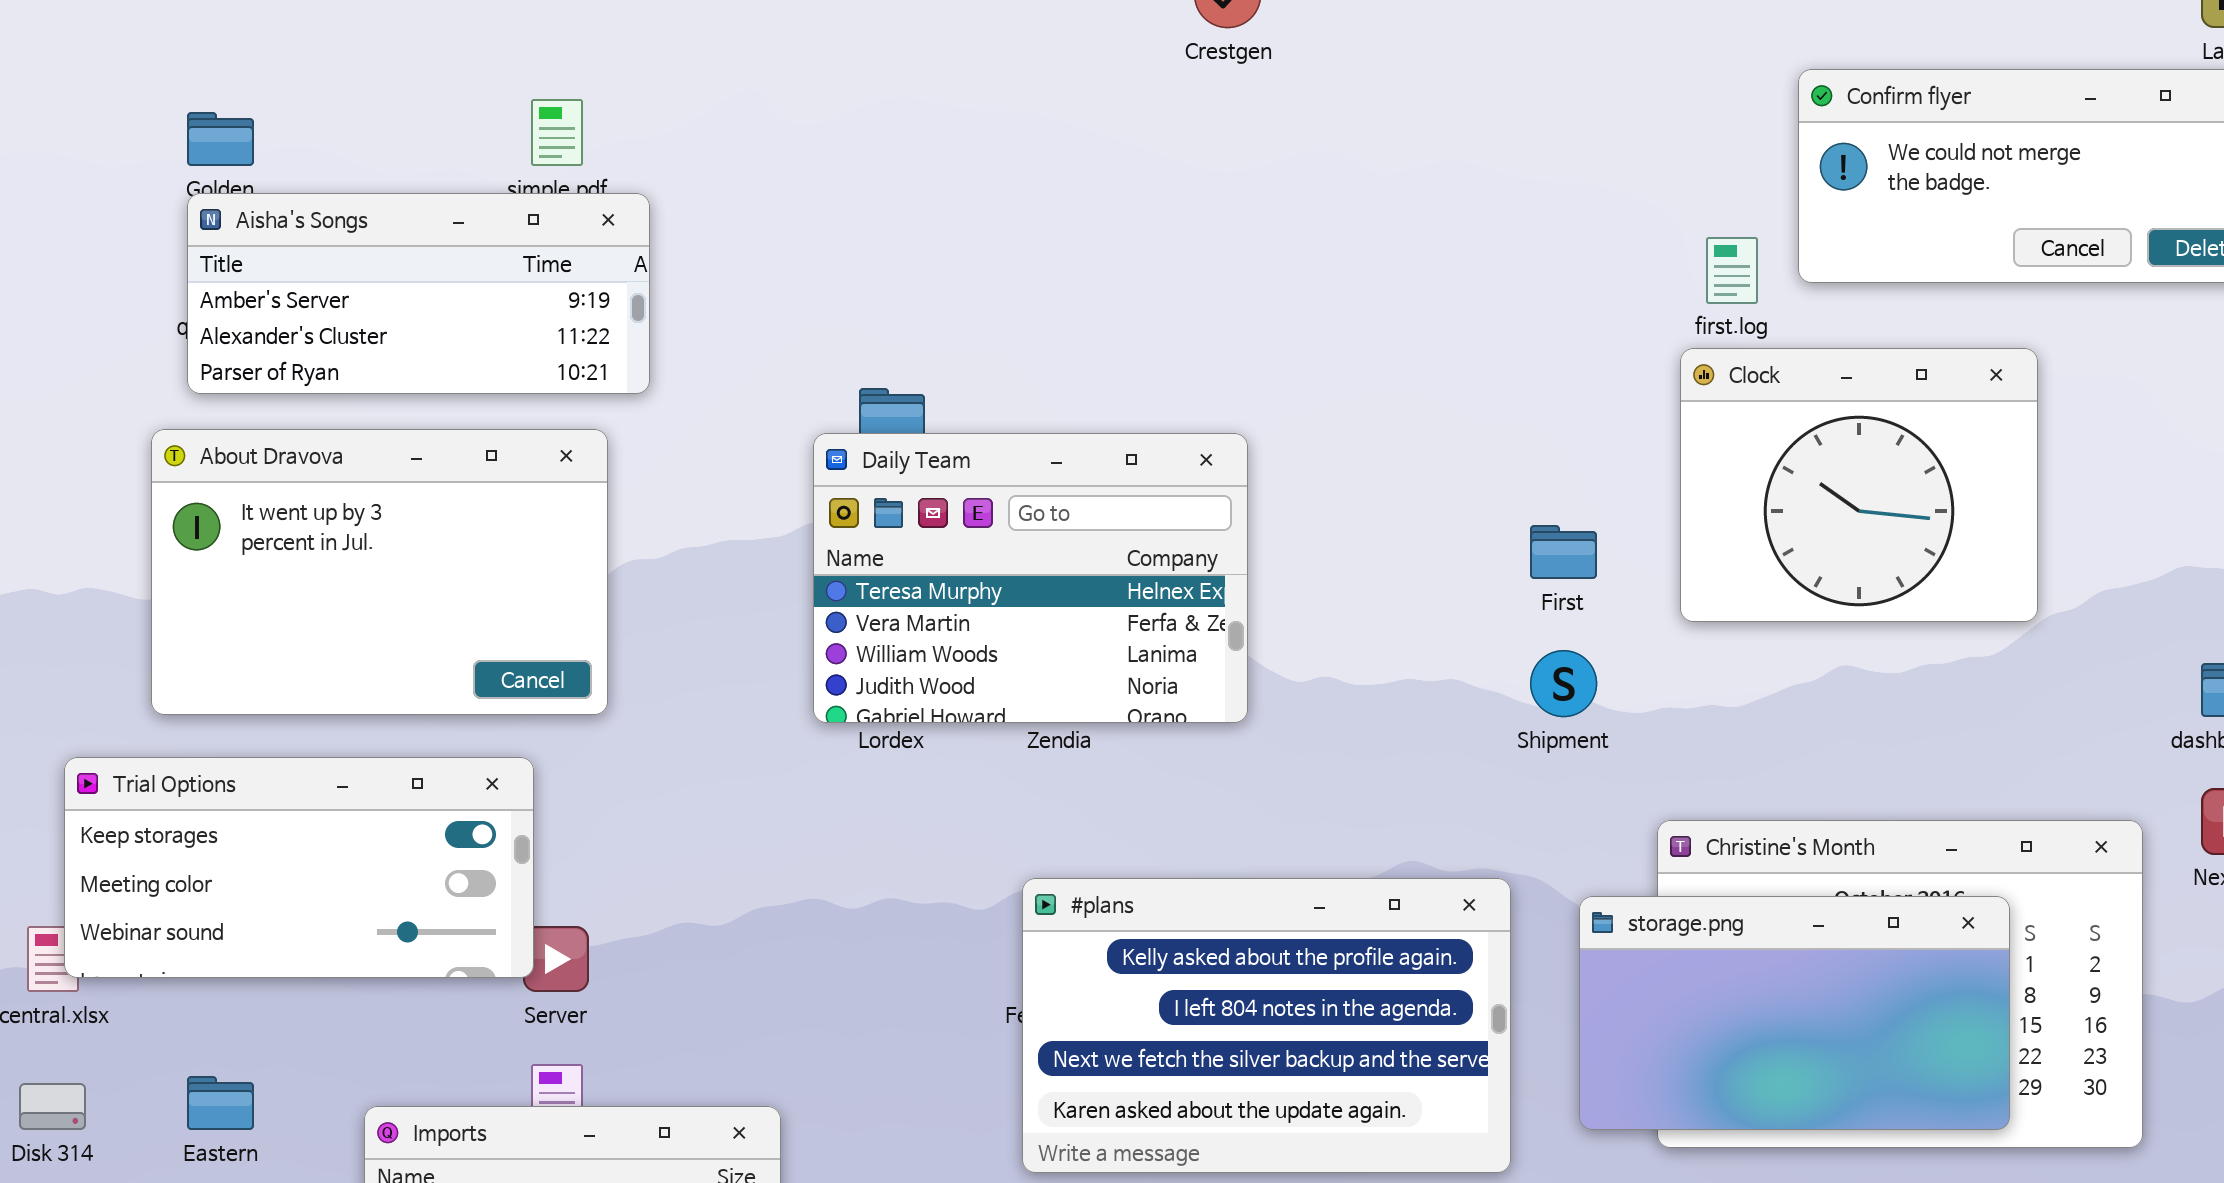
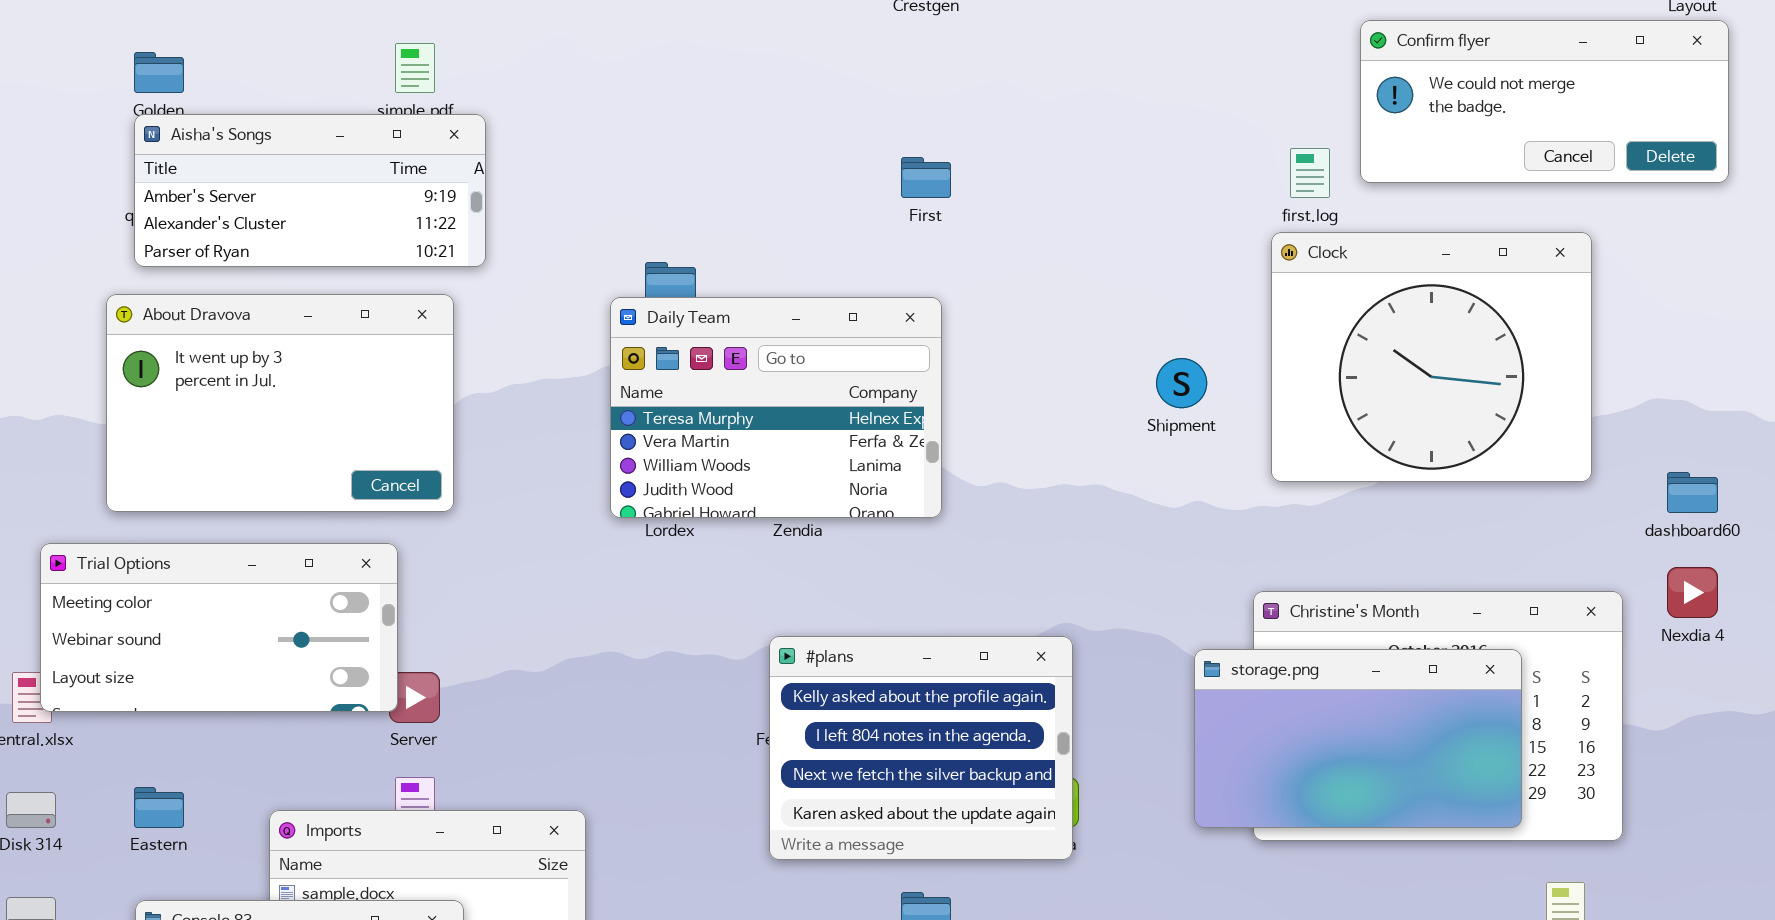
Clock: [1680,348,2038,622] -> [1271,232,1592,482], resized
First: [1530,525,1597,579] -> [901,157,951,198], moved
Shipment: [1530,650,1597,717] -> [1156,358,1207,408], moved
Trial Options: [64,757,534,978] -> [40,543,398,712], scrolled down 1 row
#plans: [1022,878,1511,1173] -> [769,636,1073,860], resized

